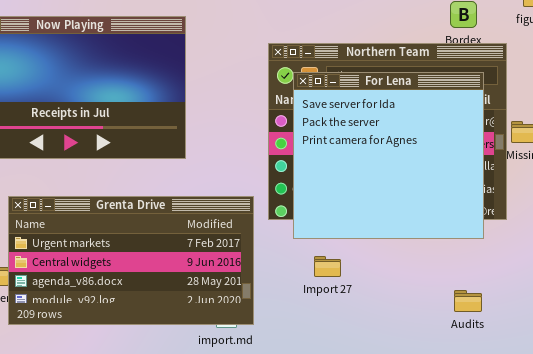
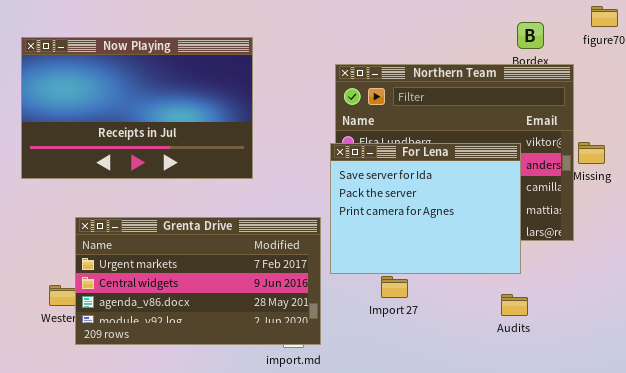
For Lena: [293,72,484,239] -> [330,143,521,274], moved, resized
Audits: [454,290,482,312] -> [501,294,528,316], moved

